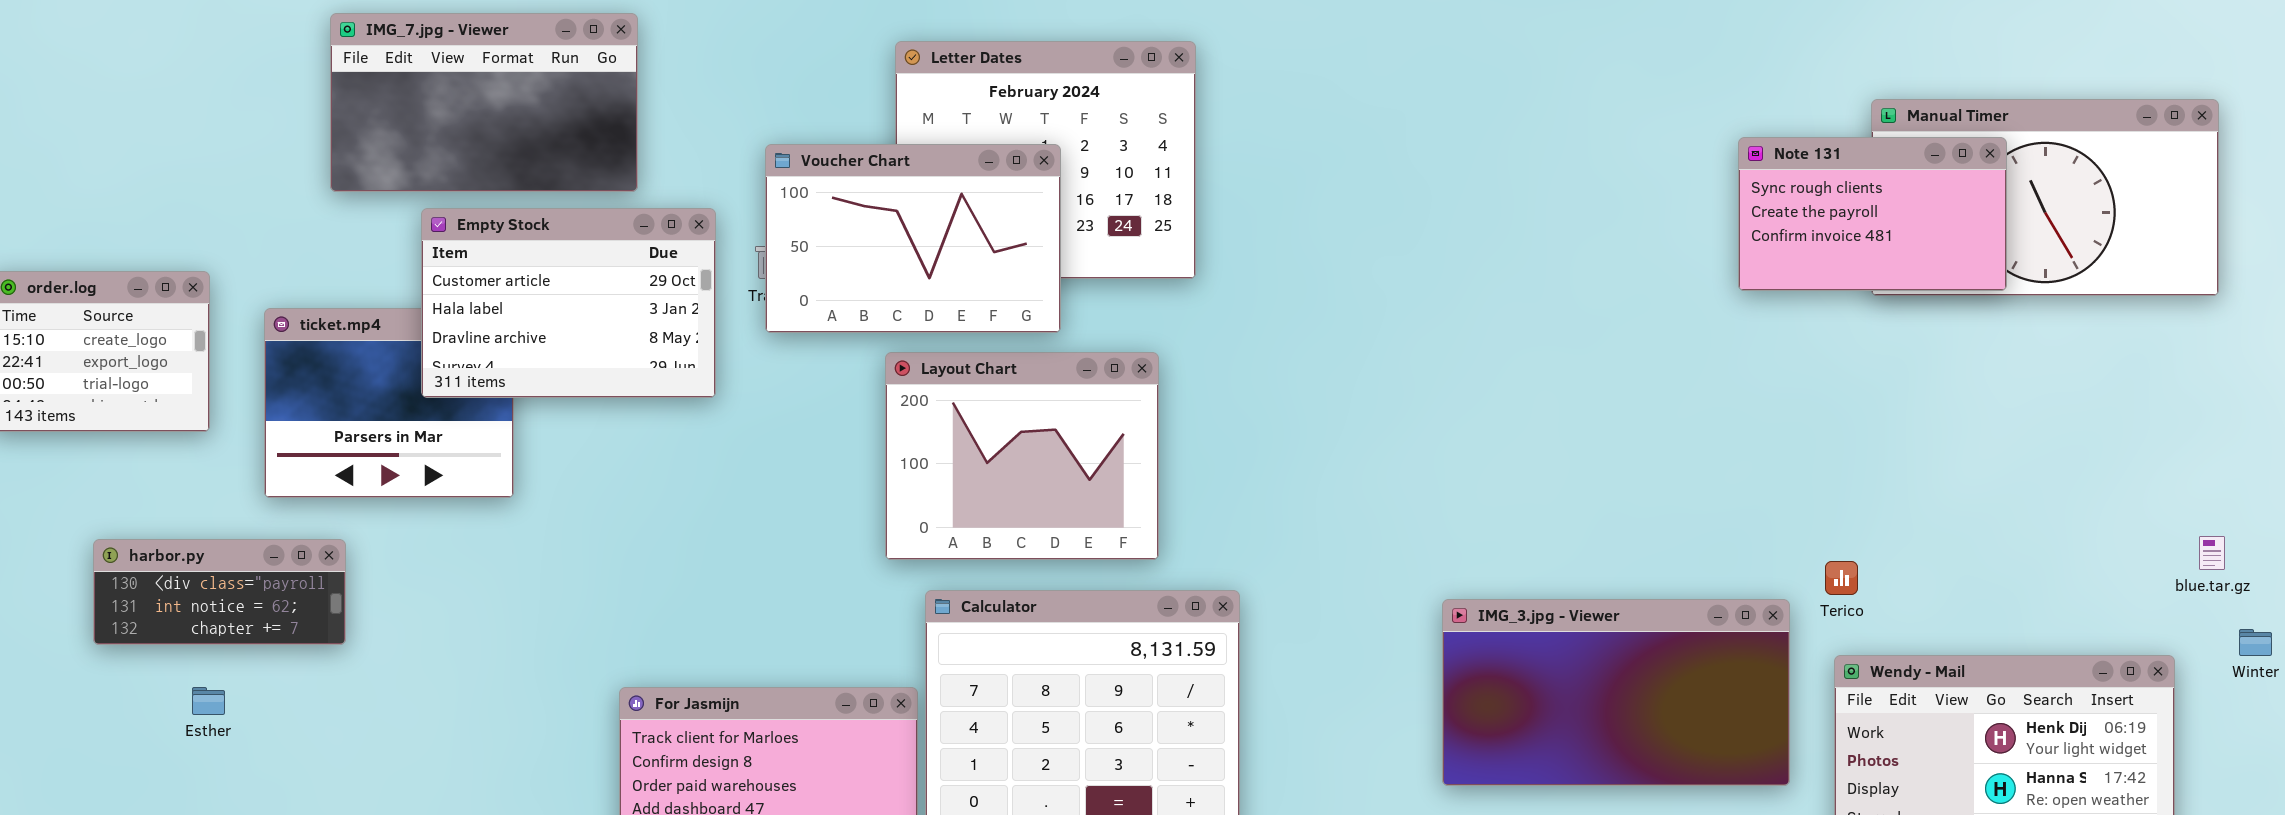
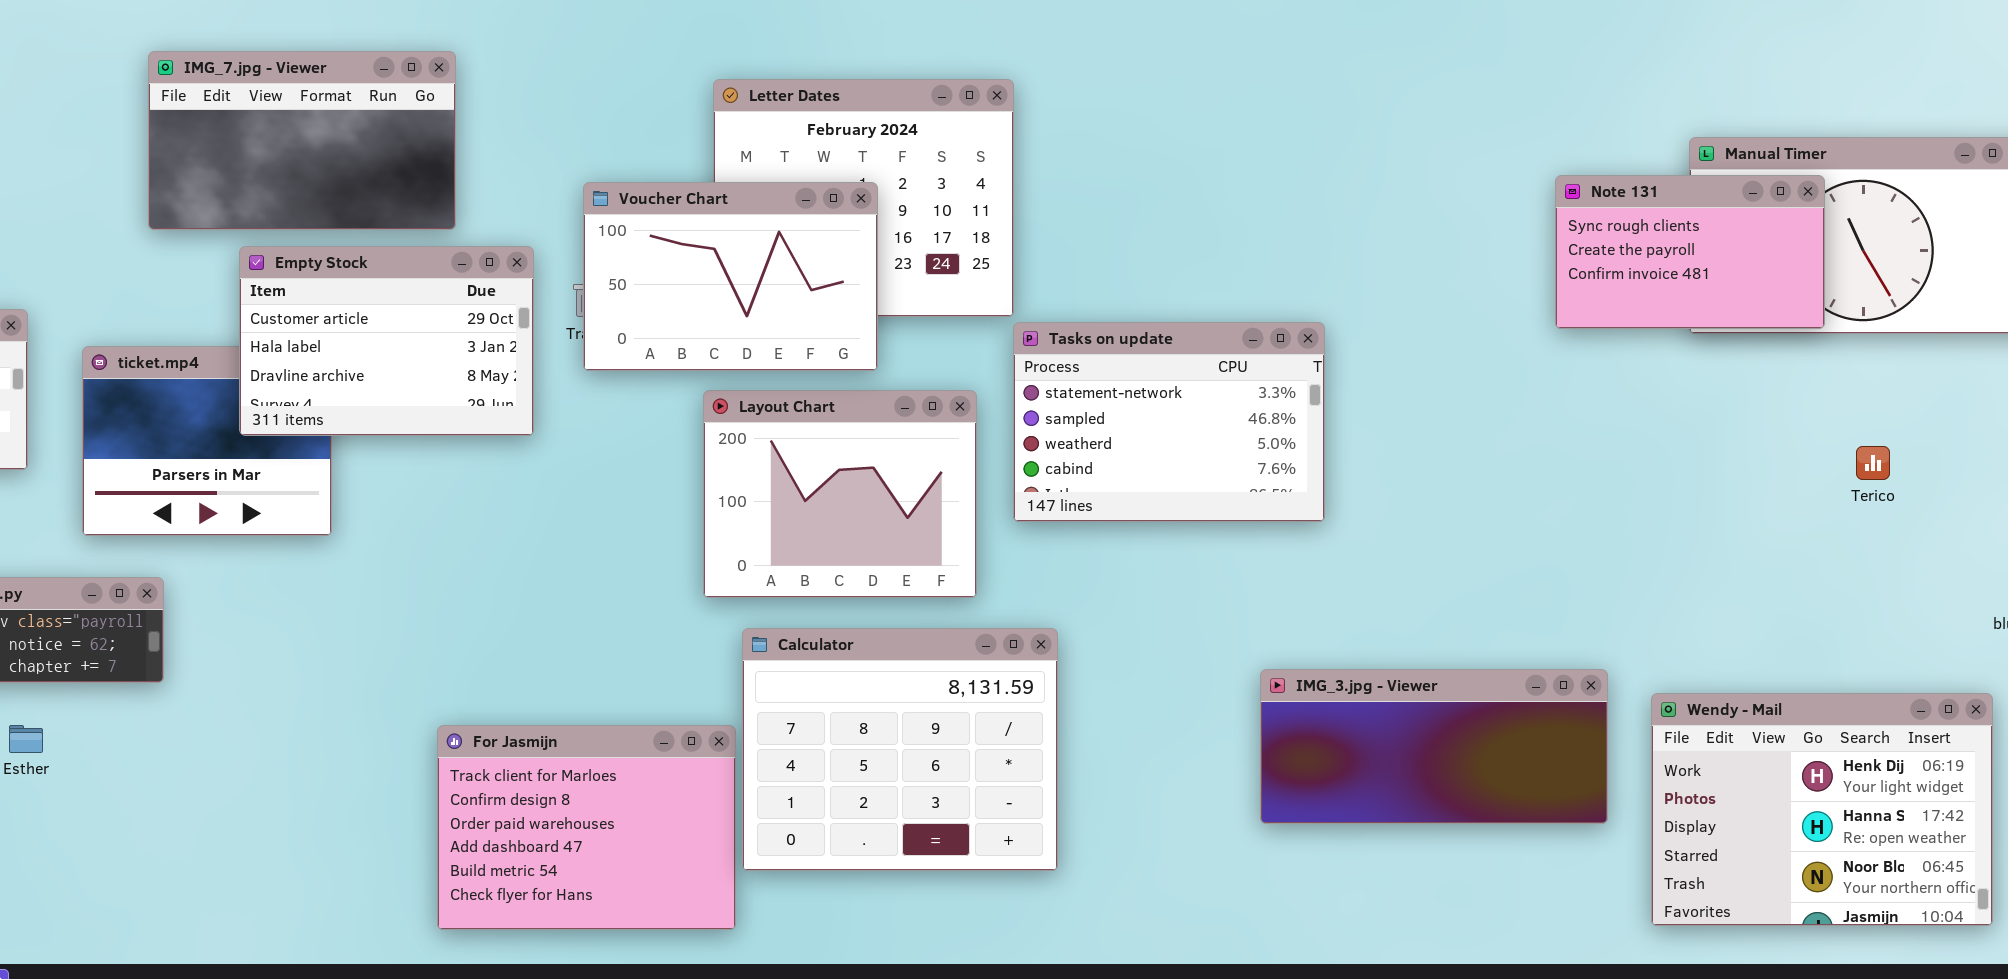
Tasks on update: none -> [1013,322,1325,522], opened
Terico: [1825,561,1858,595] -> [1856,446,1890,480], moved
IMG_3.jpg - Viewer: [1442,599,1790,786] -> [1260,669,1608,824], resized

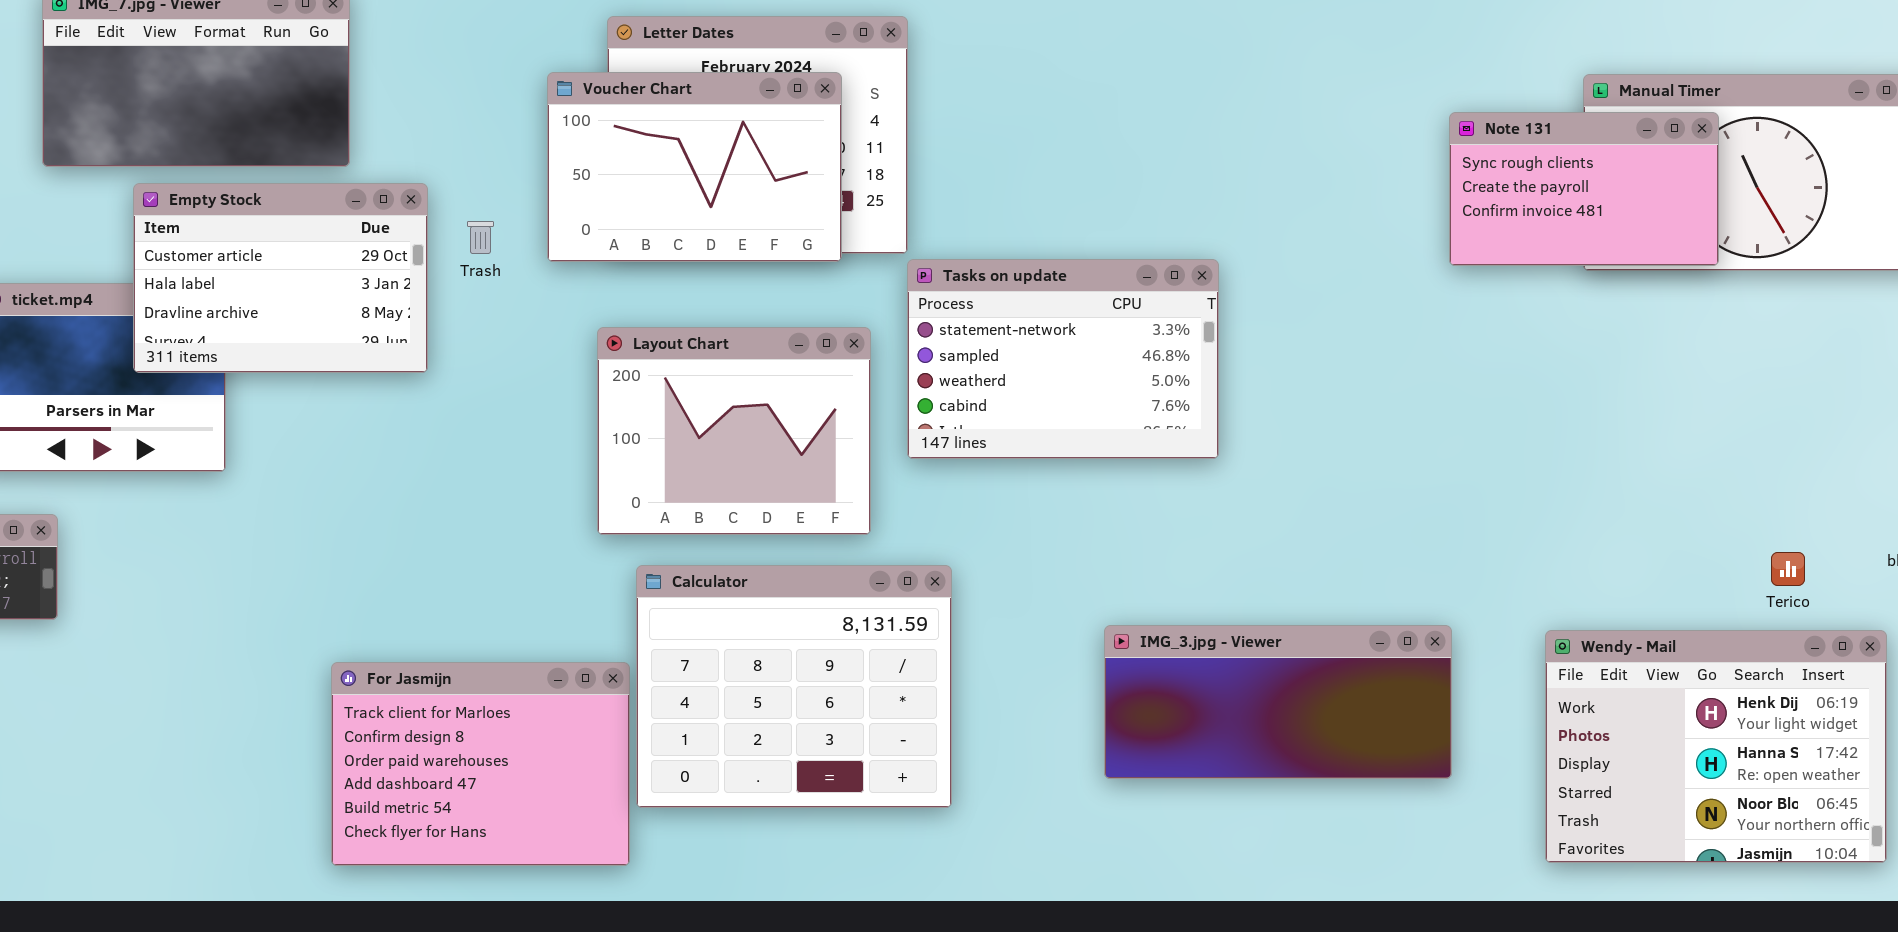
Voucher Chart: [583,182,878,371] -> [547,72,842,262], moved
Terico: [1856,446,1890,480] -> [1771,552,1805,586], moved
IMG_3.jpg - Viewer: [1260,669,1608,824] -> [1104,625,1452,779], moved

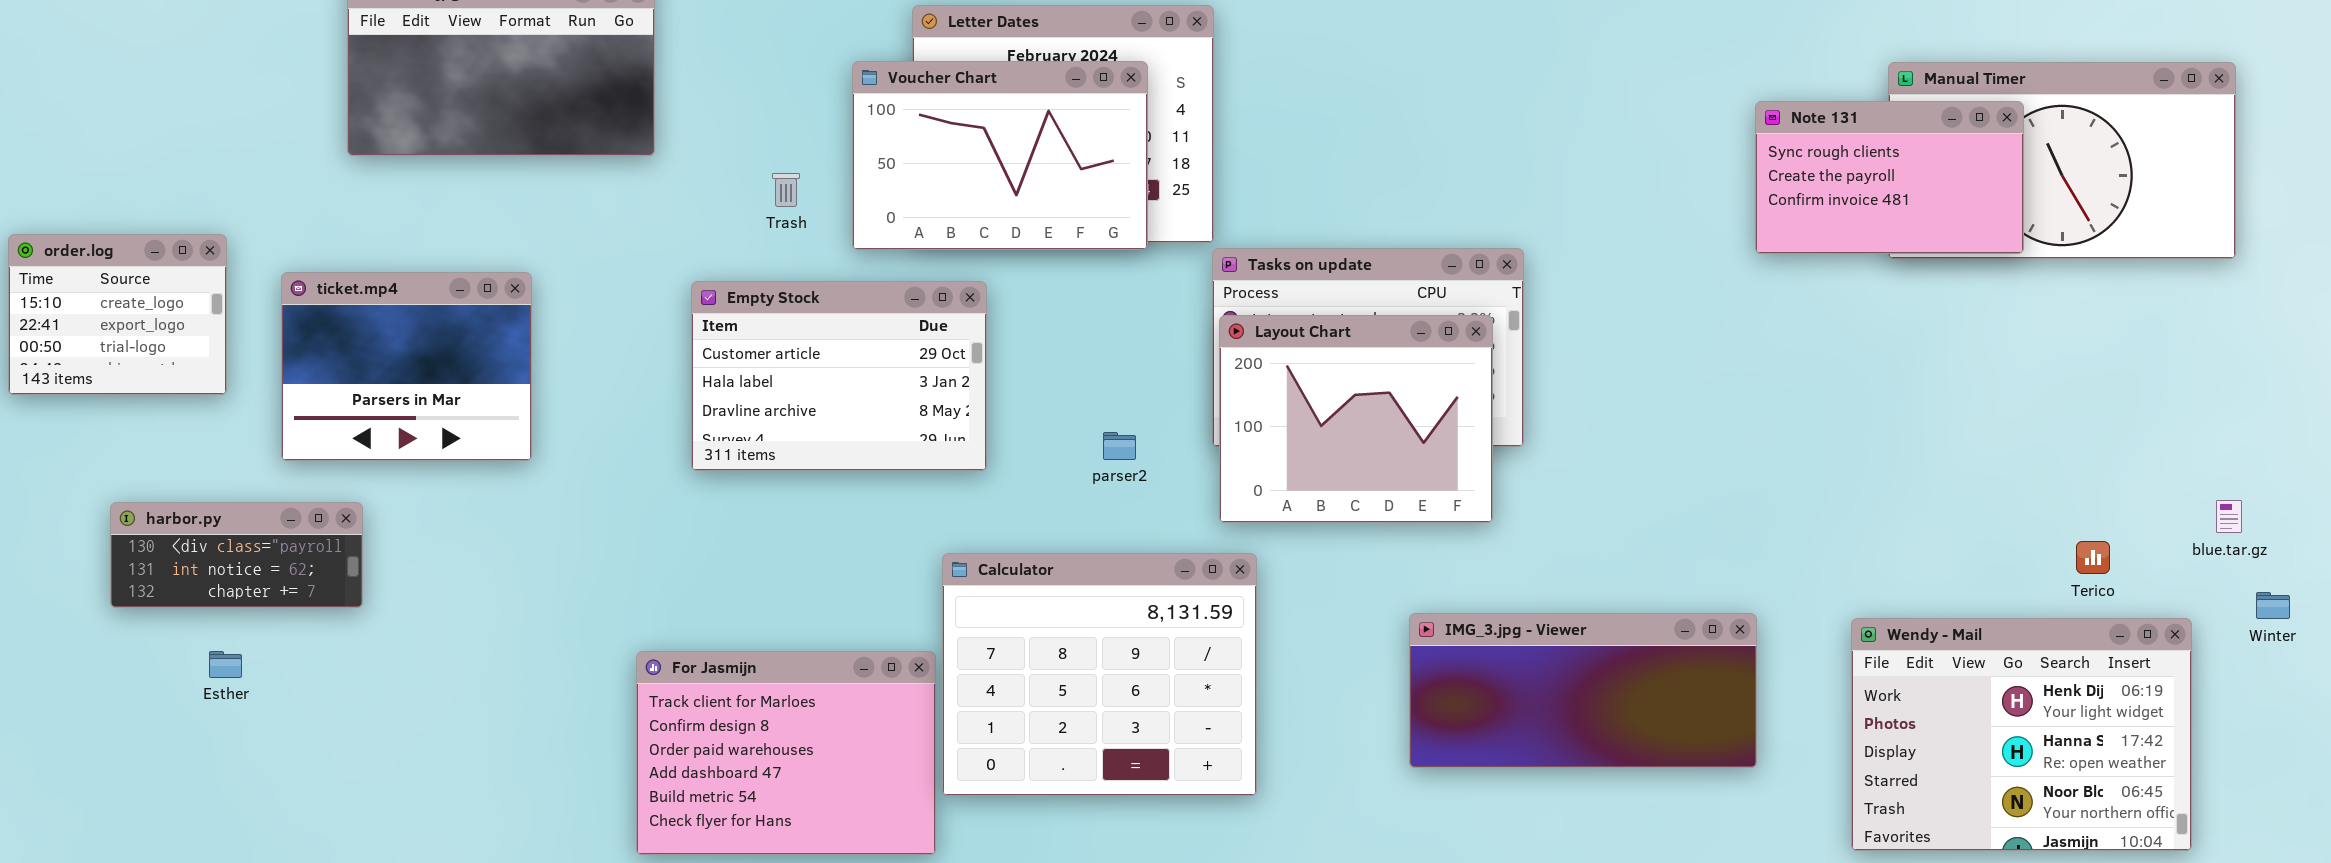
Empty Stock: [133,183,428,373] -> [691,281,987,471], moved
Trash: [467,221,494,254] -> [772,173,800,207], moved
Layout Chart: [597,327,871,535] -> [1219,315,1493,523], moved

